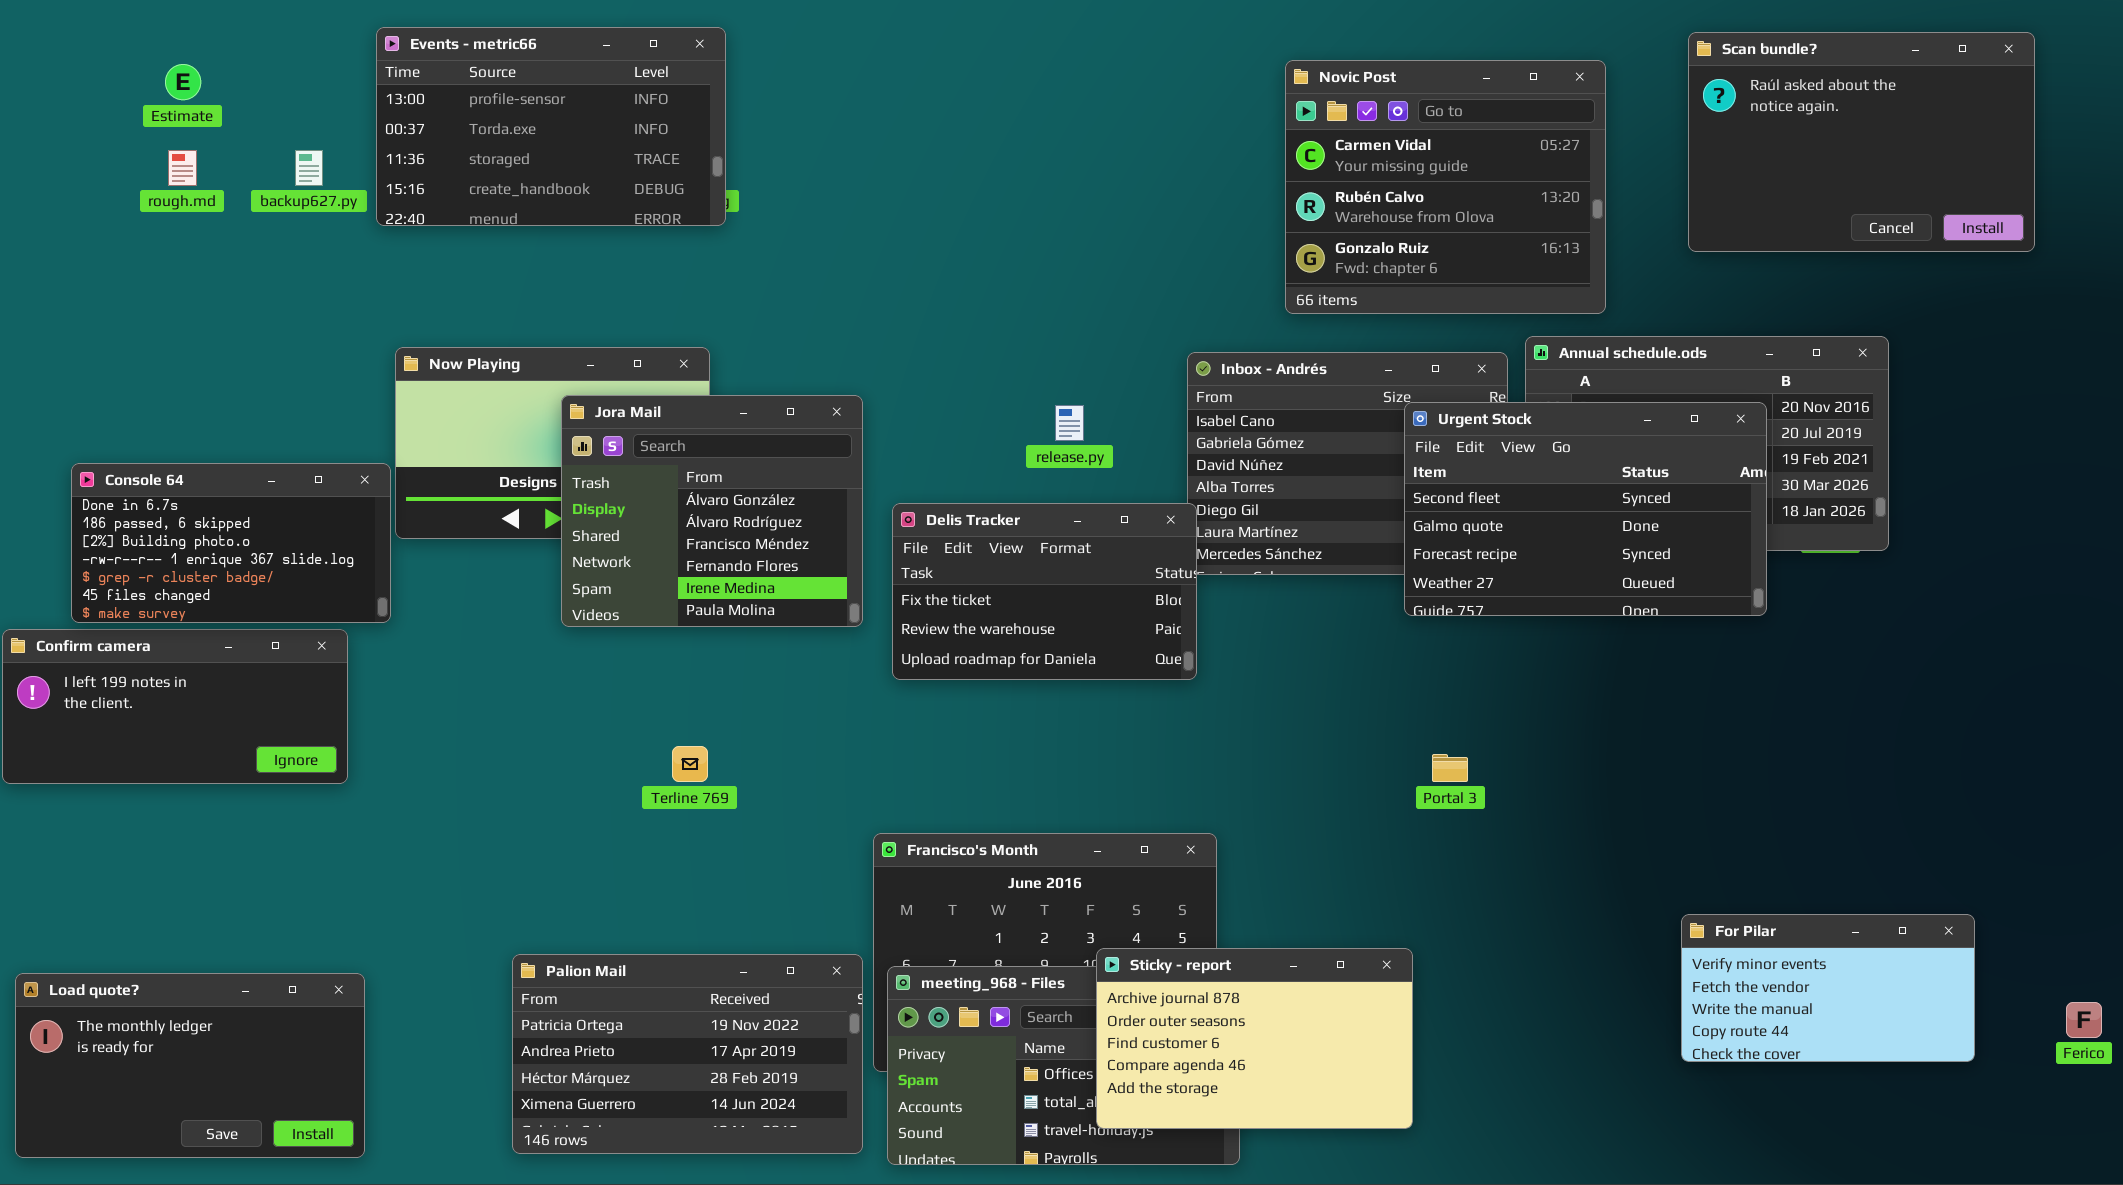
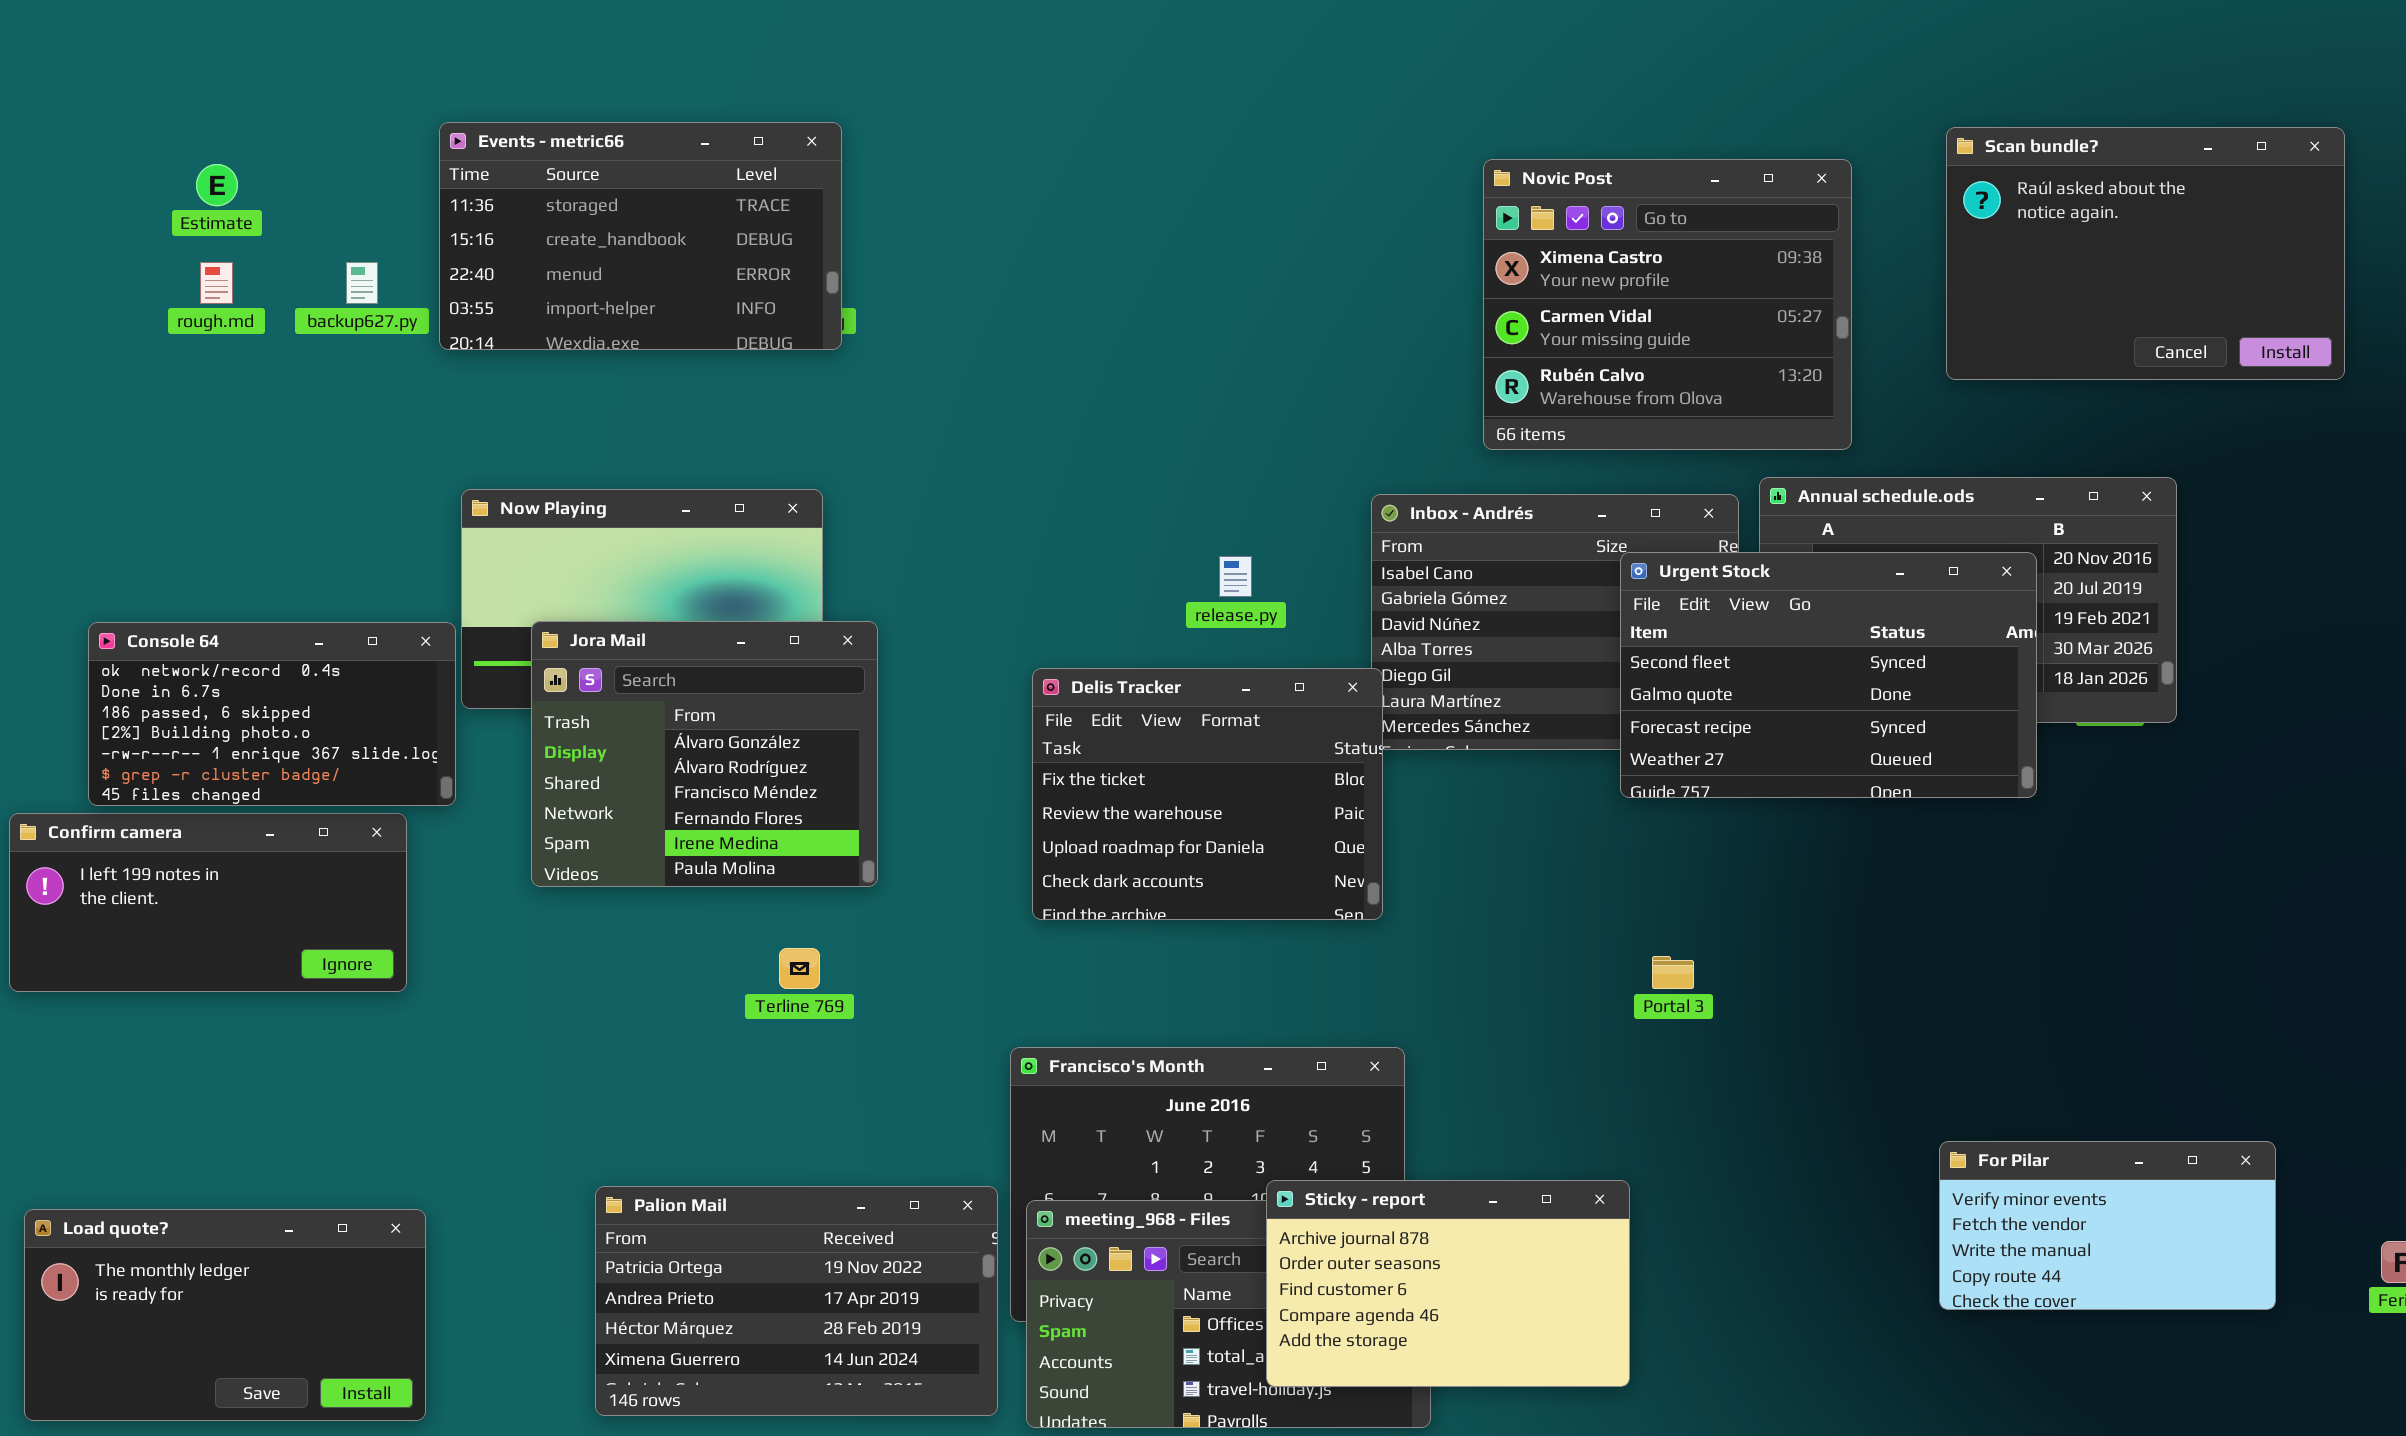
Events - metric66: [376,27,726,226] -> [439,122,842,350], scrolled down 2 rows
Novic Post: [1285,60,1606,314] -> [1483,159,1852,450], scrolled up 1 row
Jora Mail: [561,395,863,627] -> [531,621,878,887], moved
Console 64: [71,463,391,623] -> [88,622,456,806], scrolled up 1 row
Delis Tracker: [892,503,1197,680] -> [1032,668,1383,920], resized

